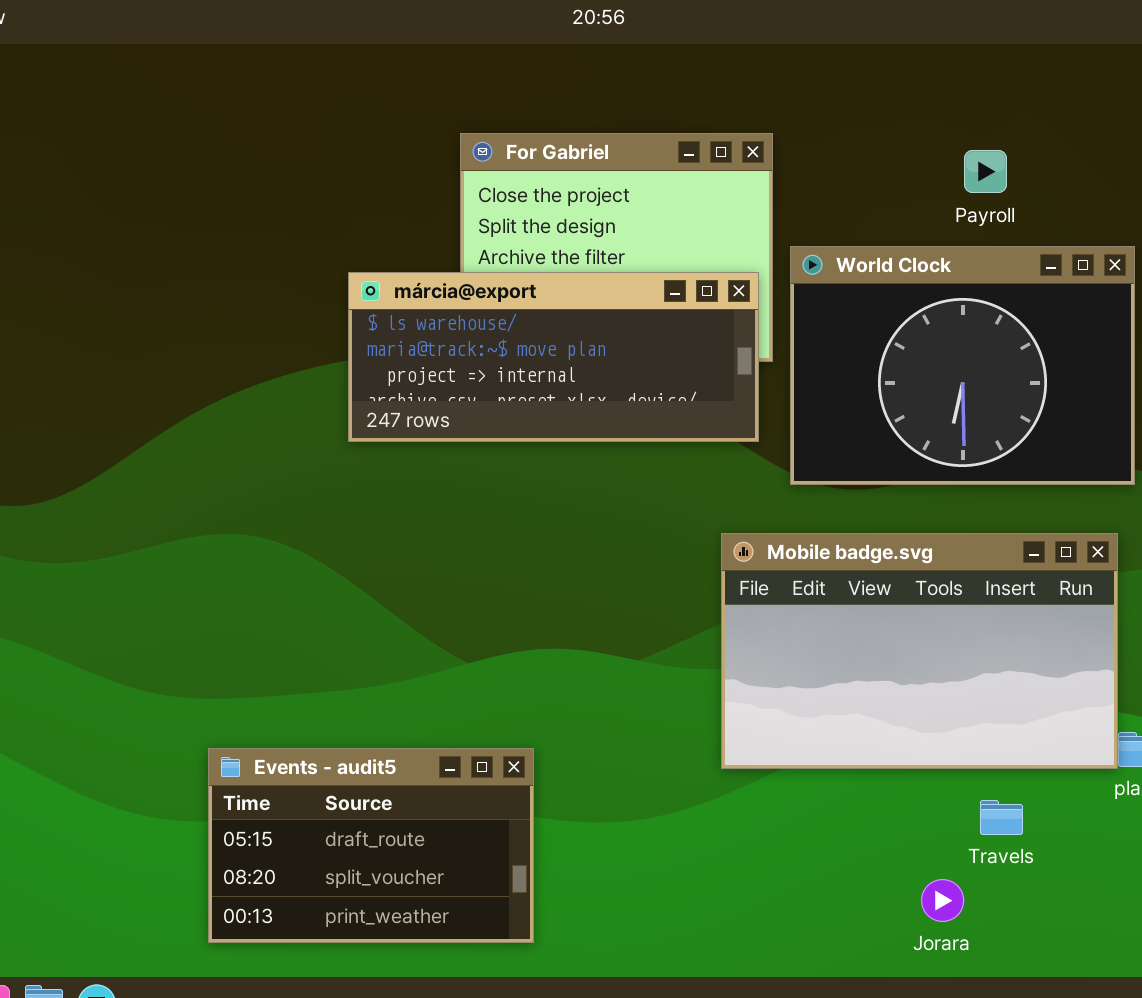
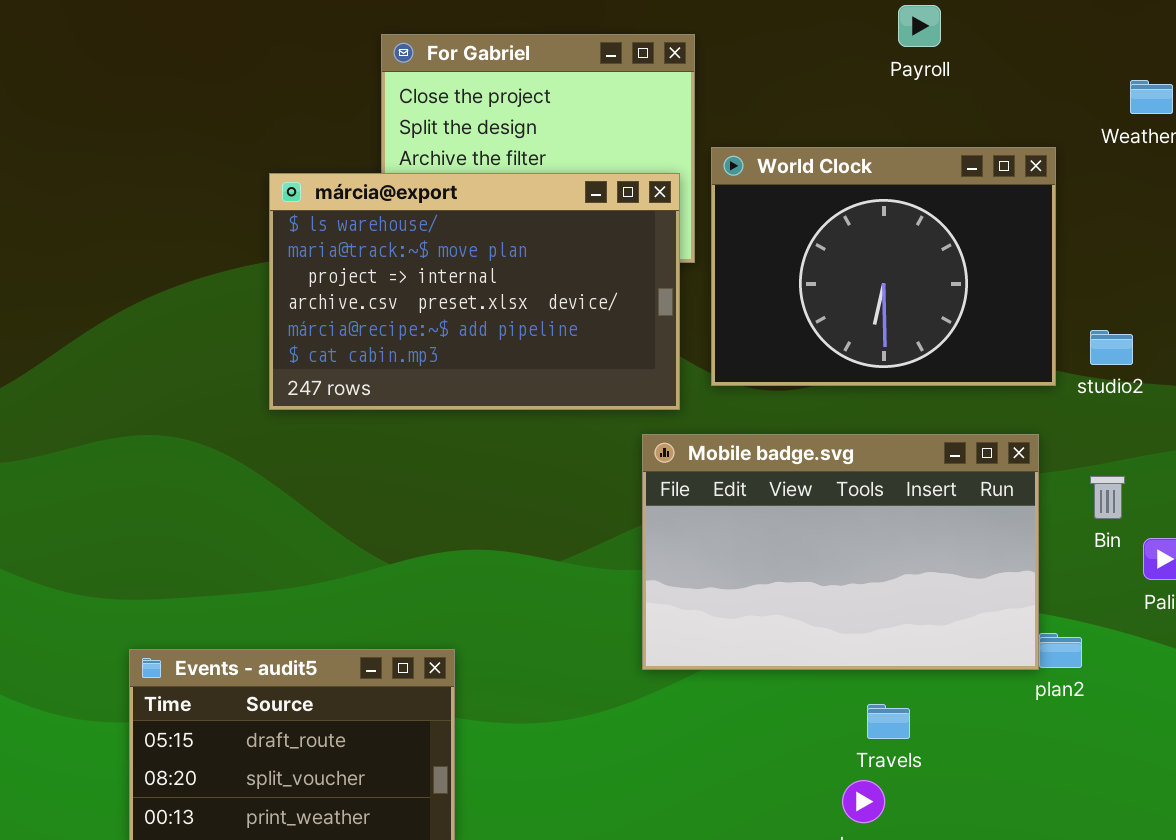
Payroll: [964,150,1007,193] -> [898,5,941,47], moved
márcia@export: [348,272,759,442] -> [269,173,680,410], resized
Travels: [980,800,1023,835] -> [867,704,910,739], moved

